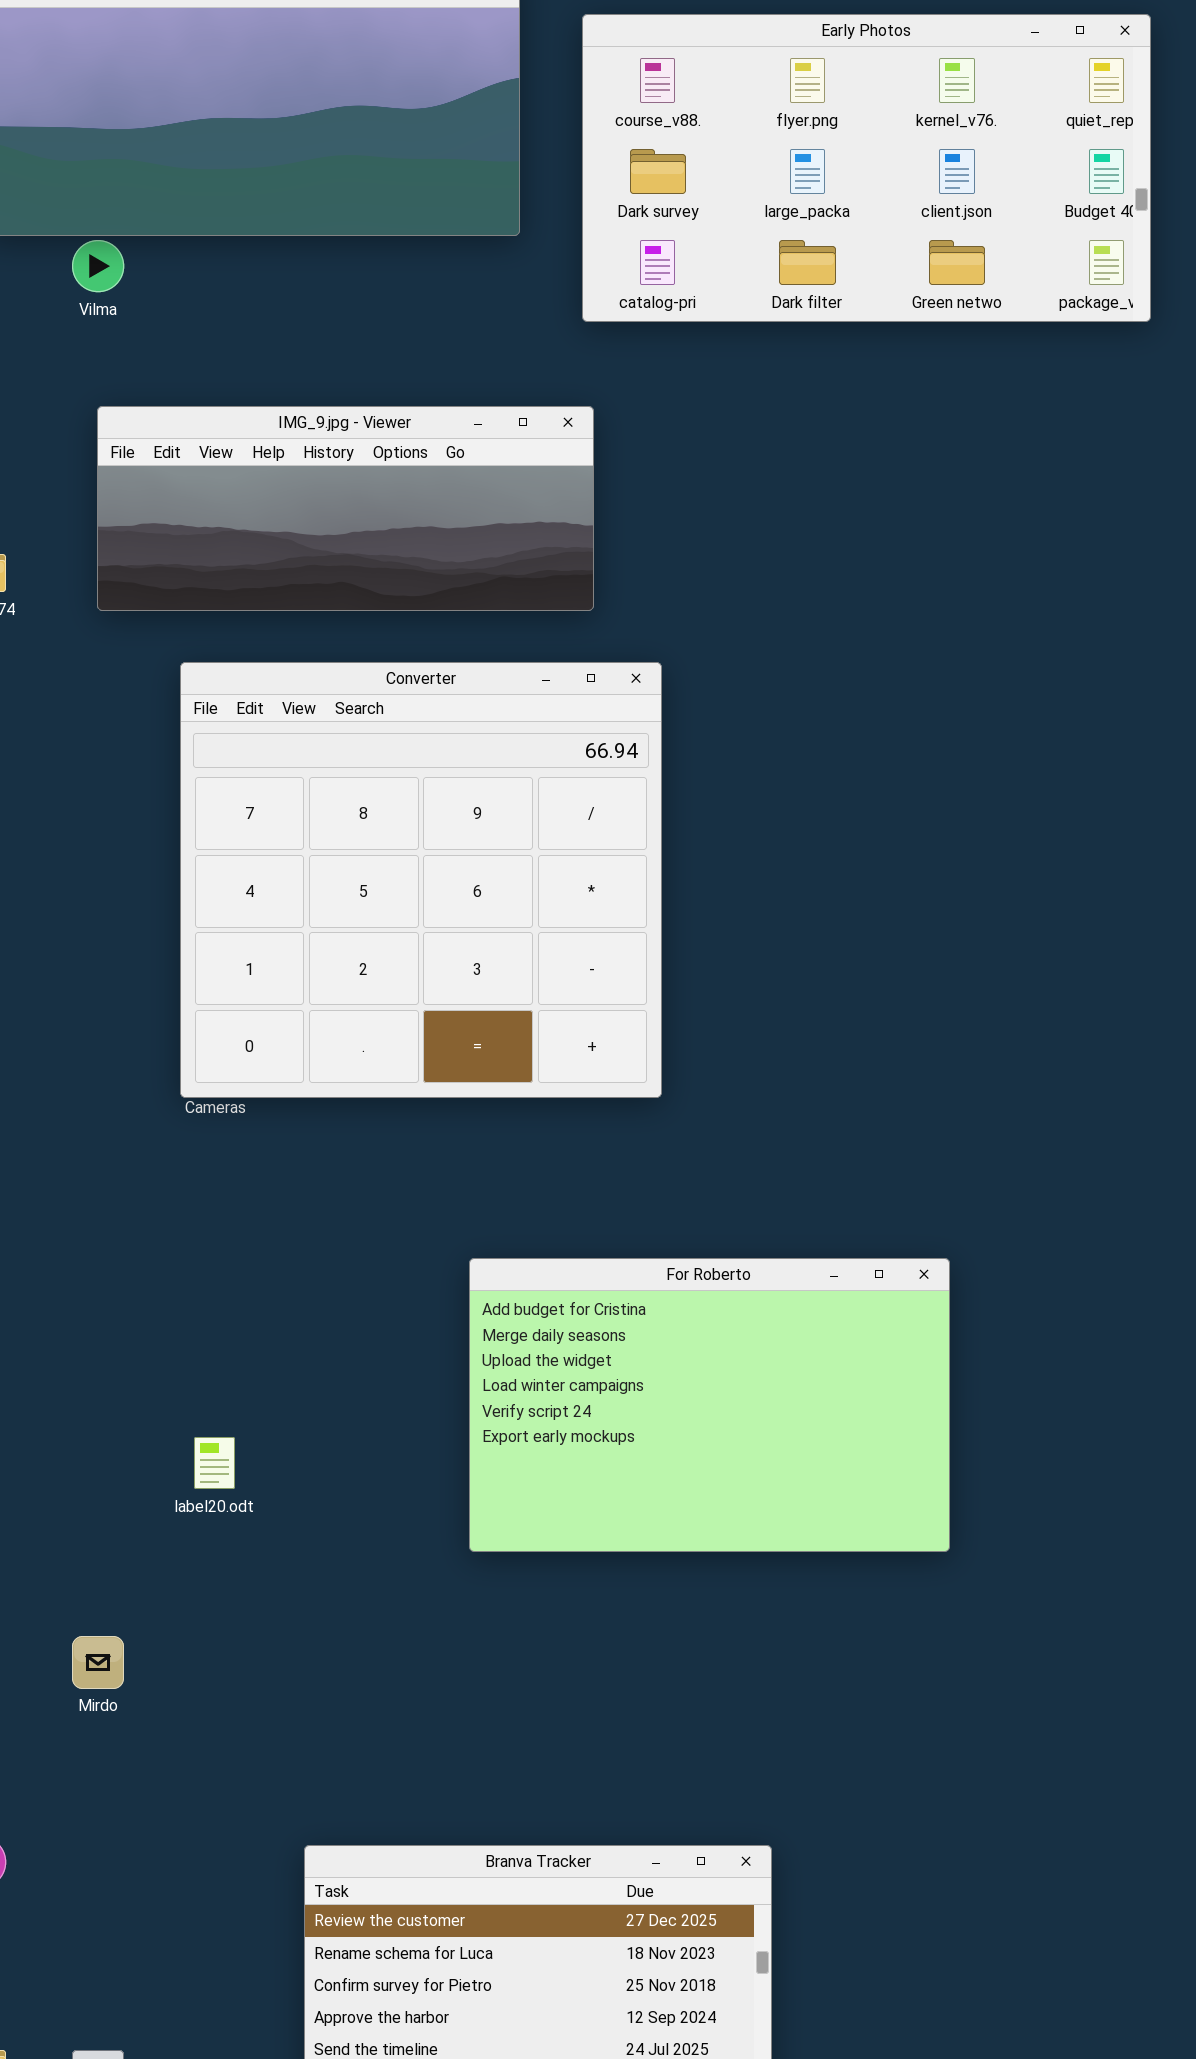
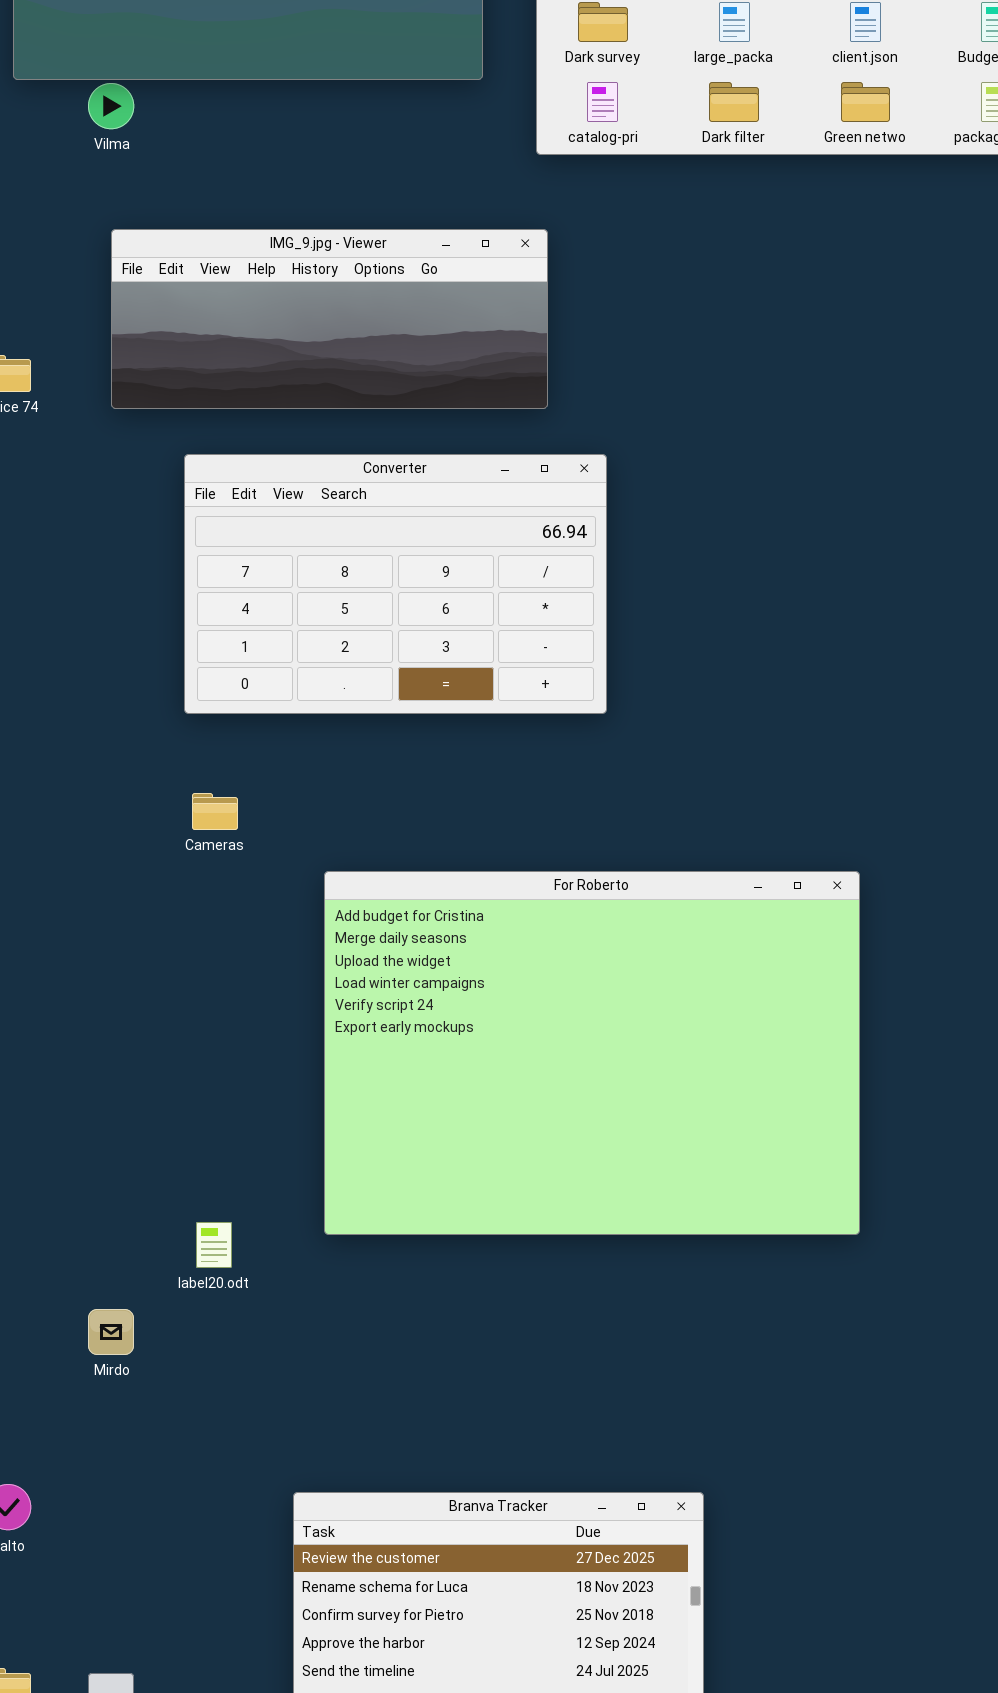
Converter: [180,662,662,1098] -> [184,454,607,714], resized
For Roberto: [469,1258,950,1552] -> [324,871,860,1235], resized
label20.odt: [194,1437,235,1489] -> [196,1222,232,1268], moved

